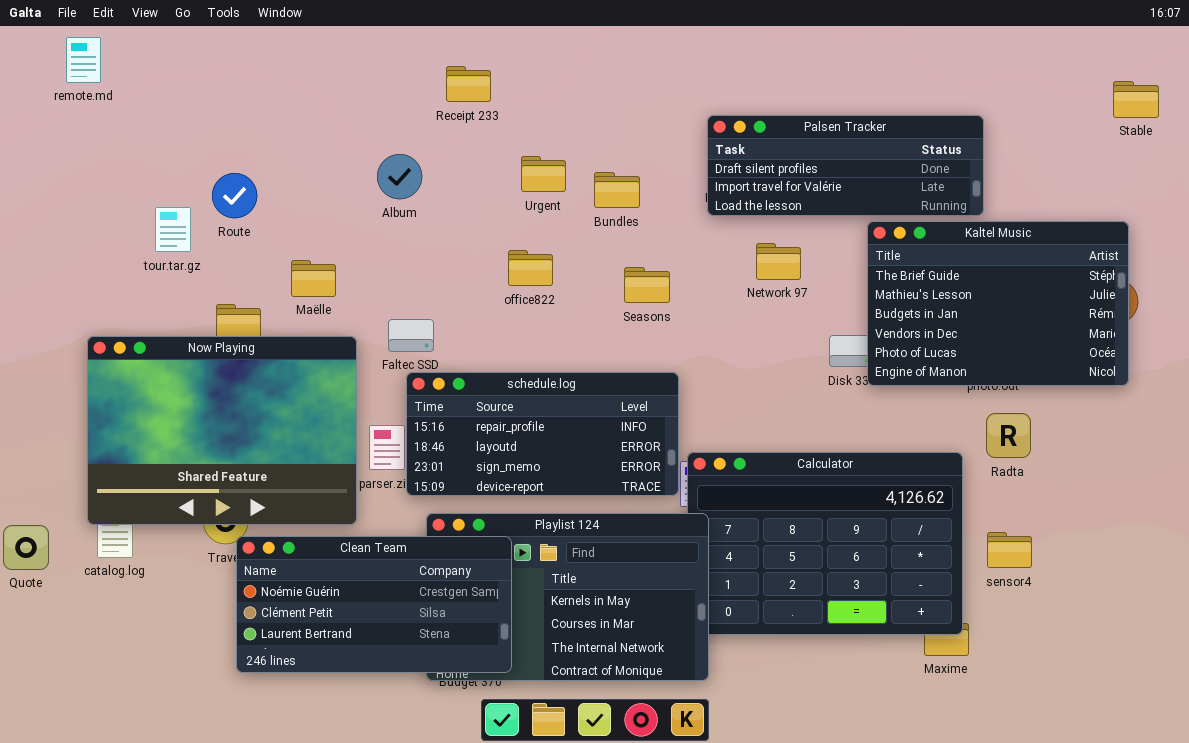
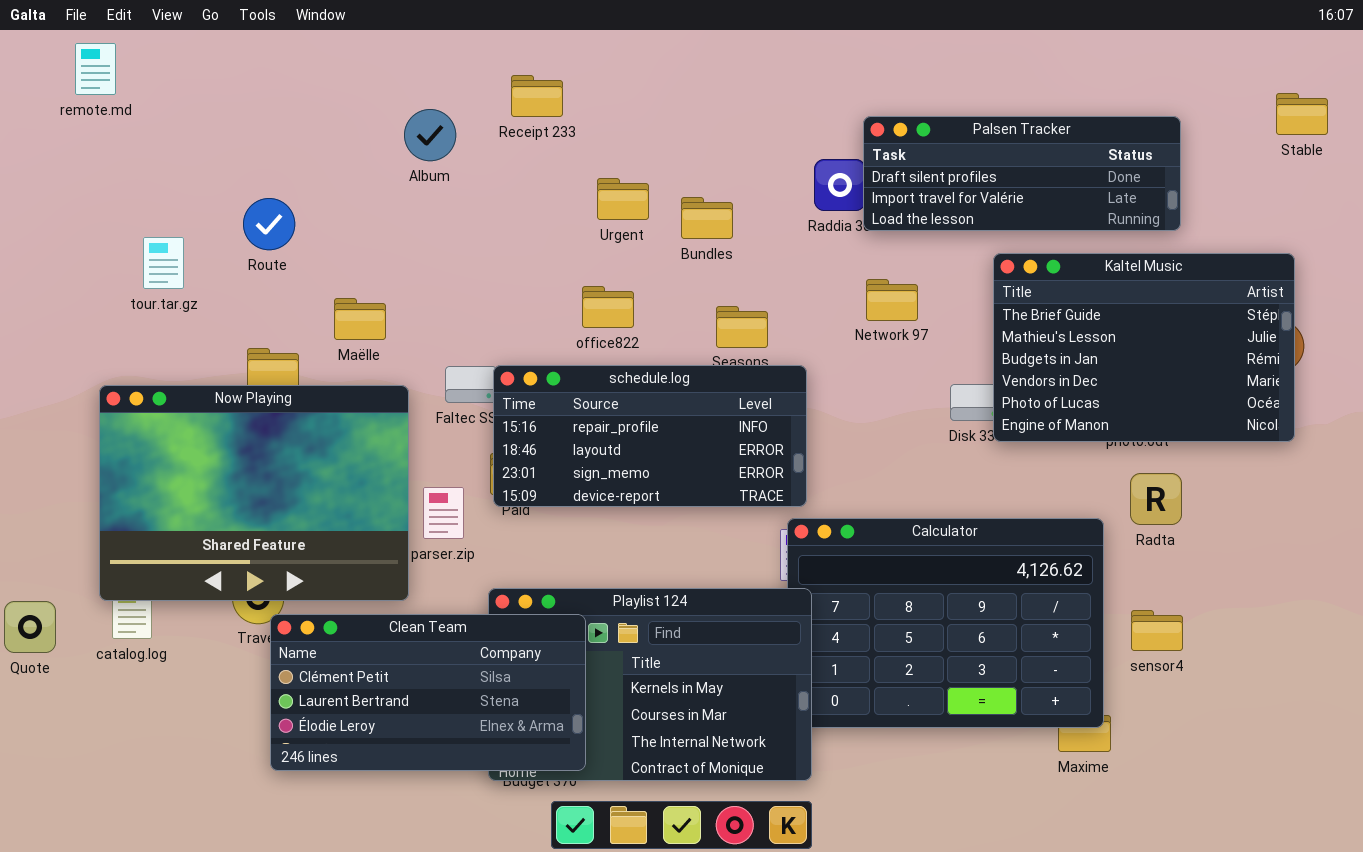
Palsen Tracker: [707,115,984,216] -> [863,116,1181,231], moved
Album: [377,154,422,199] -> [404,109,456,161], moved
tour.tar.gz: [155,207,191,252] -> [143,237,184,289], moved
schedule.log: [406,372,679,496] -> [493,365,807,507], moved
Clean Team: [236,536,512,673] -> [270,614,586,771], scrolled down 1 row

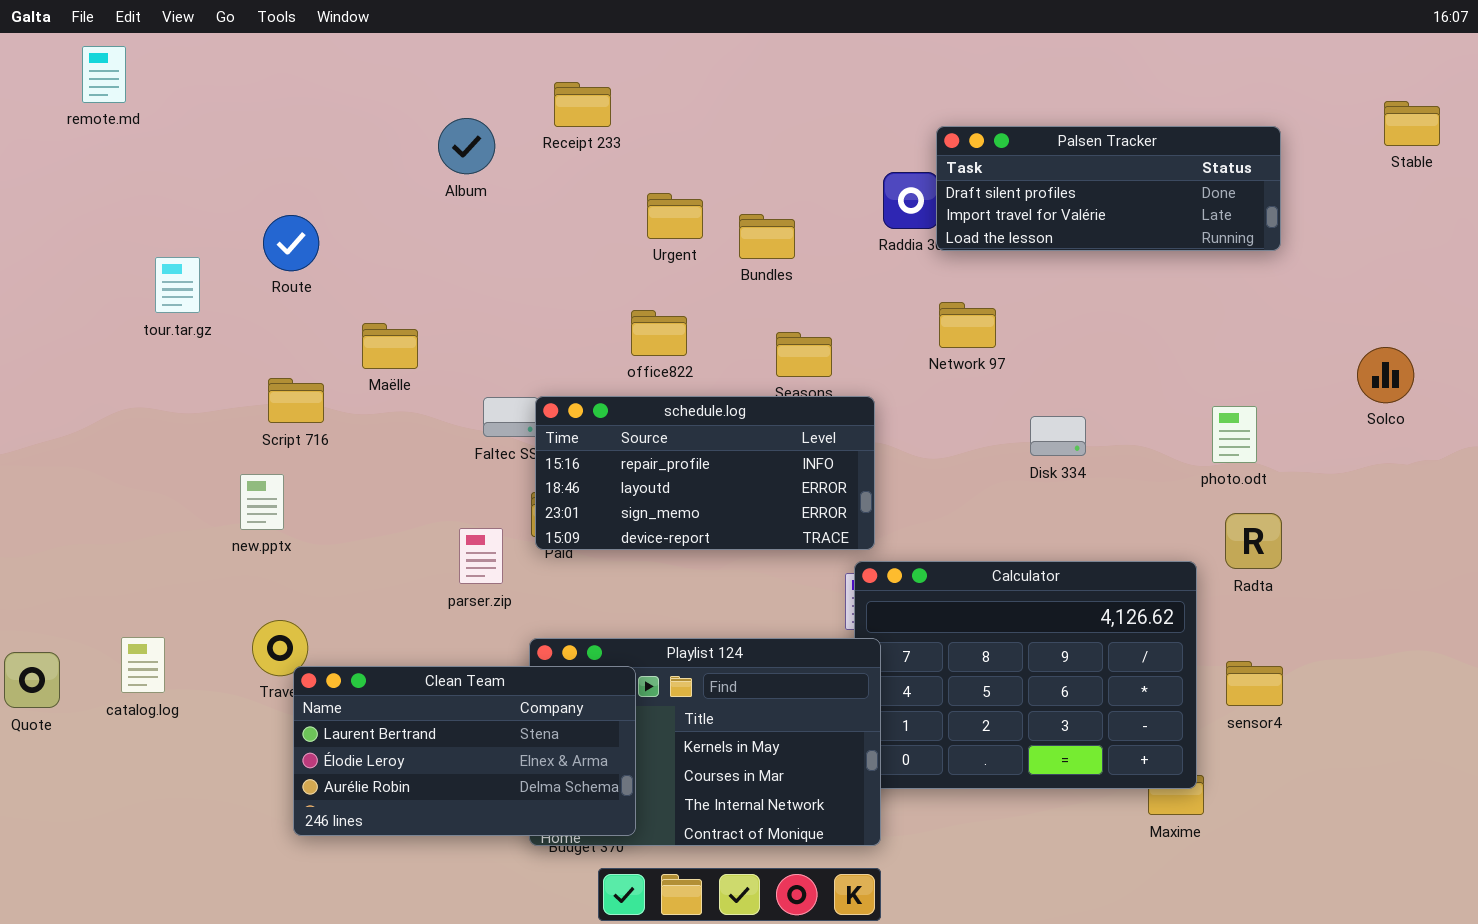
Kaltel Music: [993,253,1295,442] -> none, closed
Now Playing: [99,385,409,601] -> none, closed
Clean Team: [270,614,586,771] -> [293,666,636,836], scrolled down 1 row

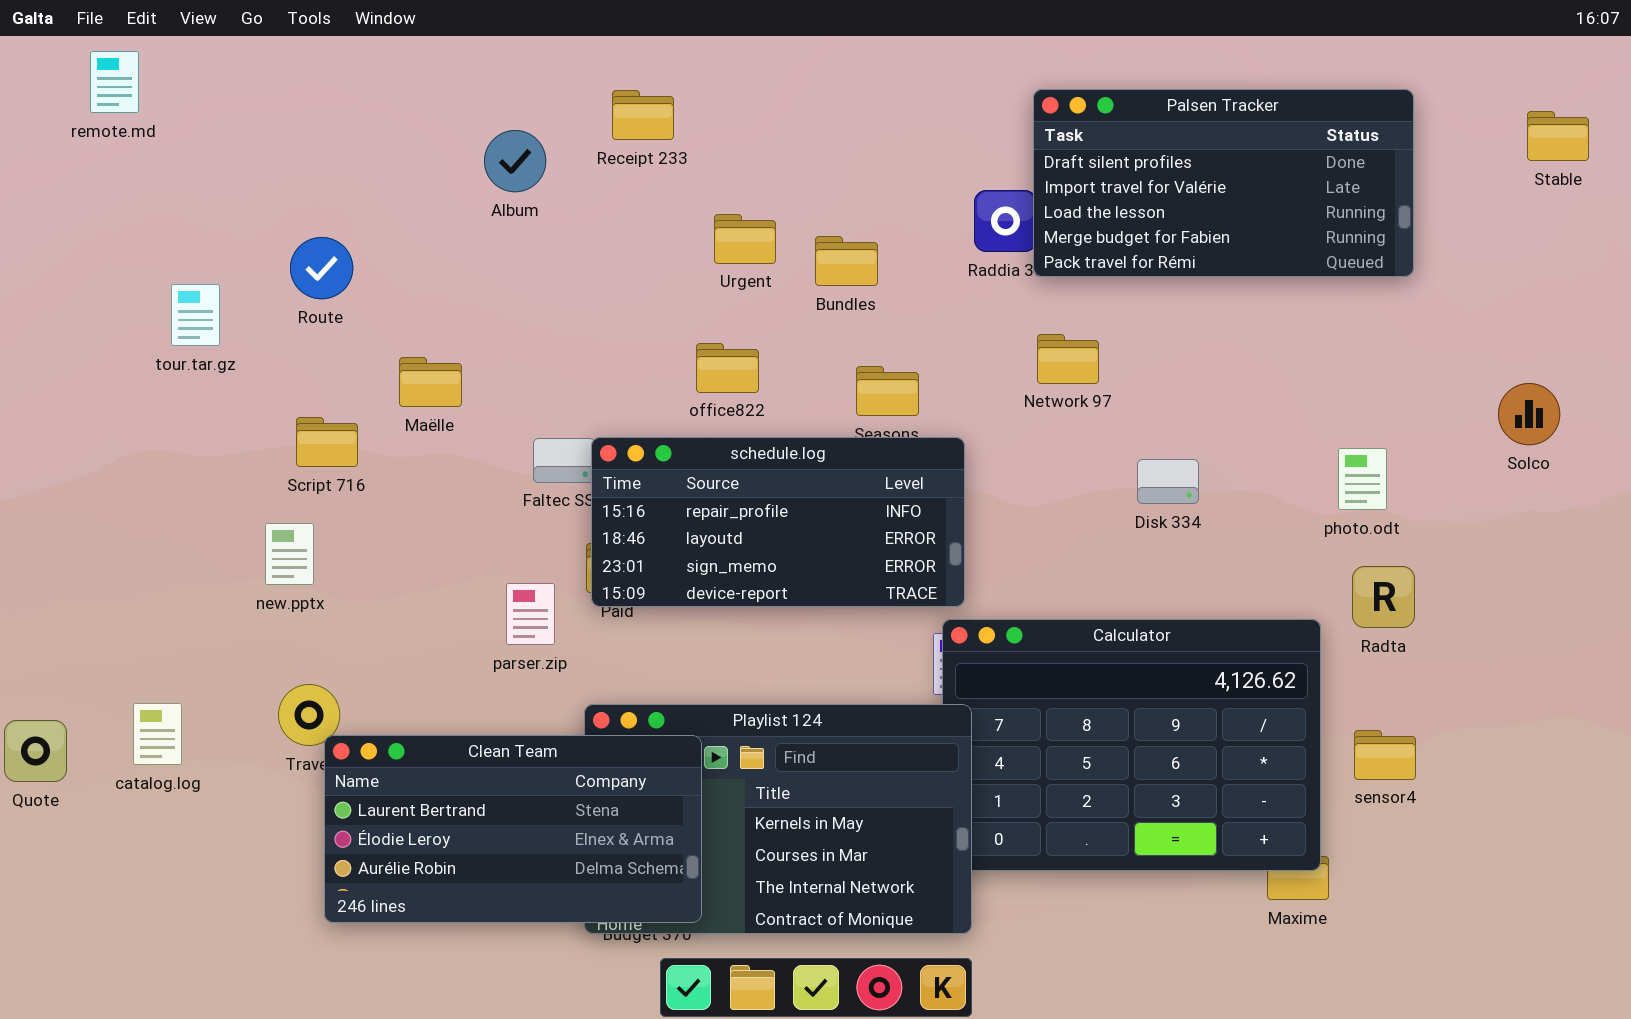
Palsen Tracker: [936,126,1281,251] -> [1033,89,1414,277], resized

